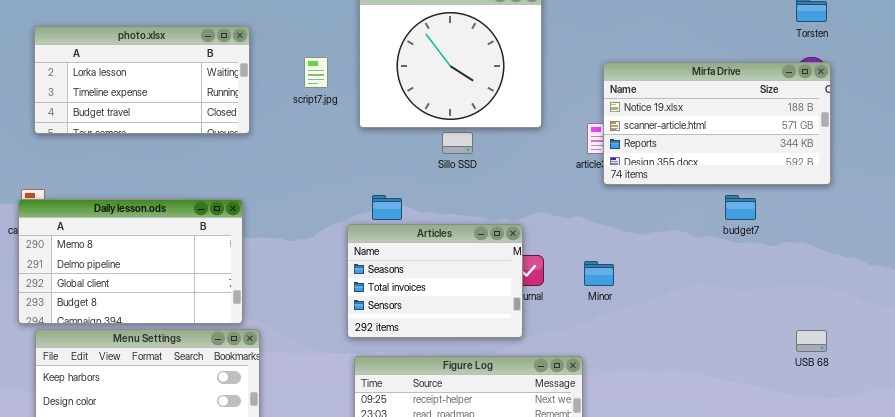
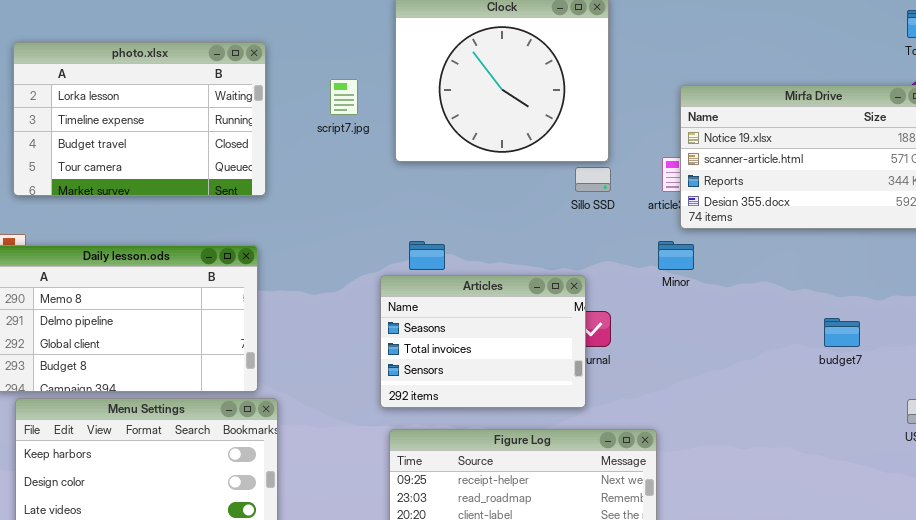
photo.xlsx: [34,26,250,134] -> [13,42,266,196], resized
Sillo SSD: [442,132,473,154] -> [575,167,611,192], moved
budget7: [725,195,756,220] -> [824,318,860,347], moved
Minor: [584,261,614,286] -> [658,241,694,270], moved

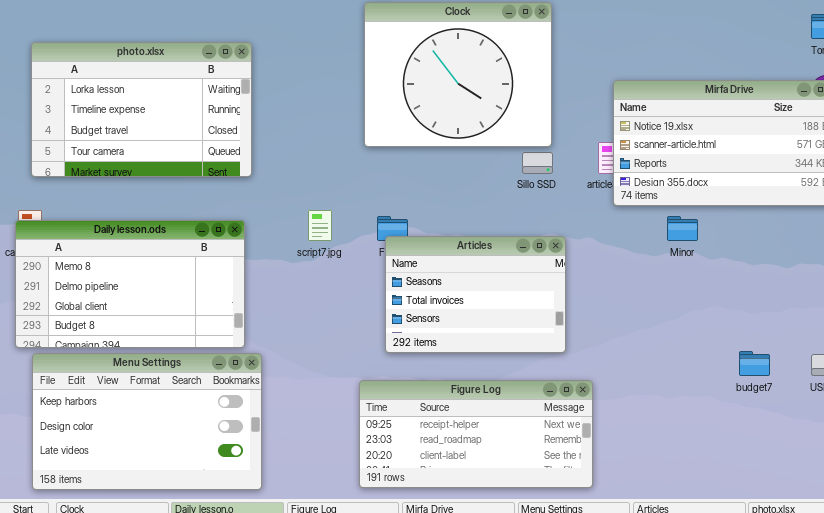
script7.jpg: [330,79,358,115] -> [308,210,332,241], moved
Minor: [658,241,694,270] -> [667,216,698,241], moved
Articles: [380,275,586,408] -> [385,236,566,353], moved
budget7: [824,318,860,347] -> [739,351,770,376], moved

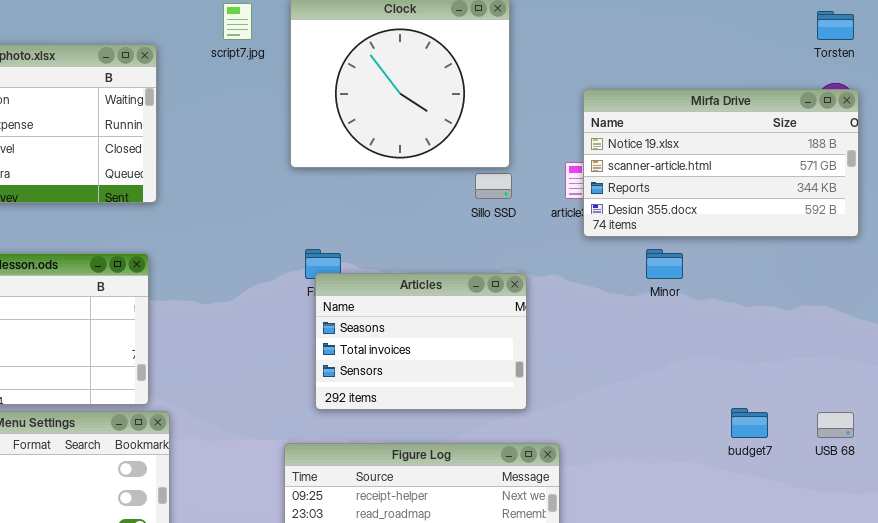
script7.jpg: [308,210,332,241] -> [223,3,252,40], moved

